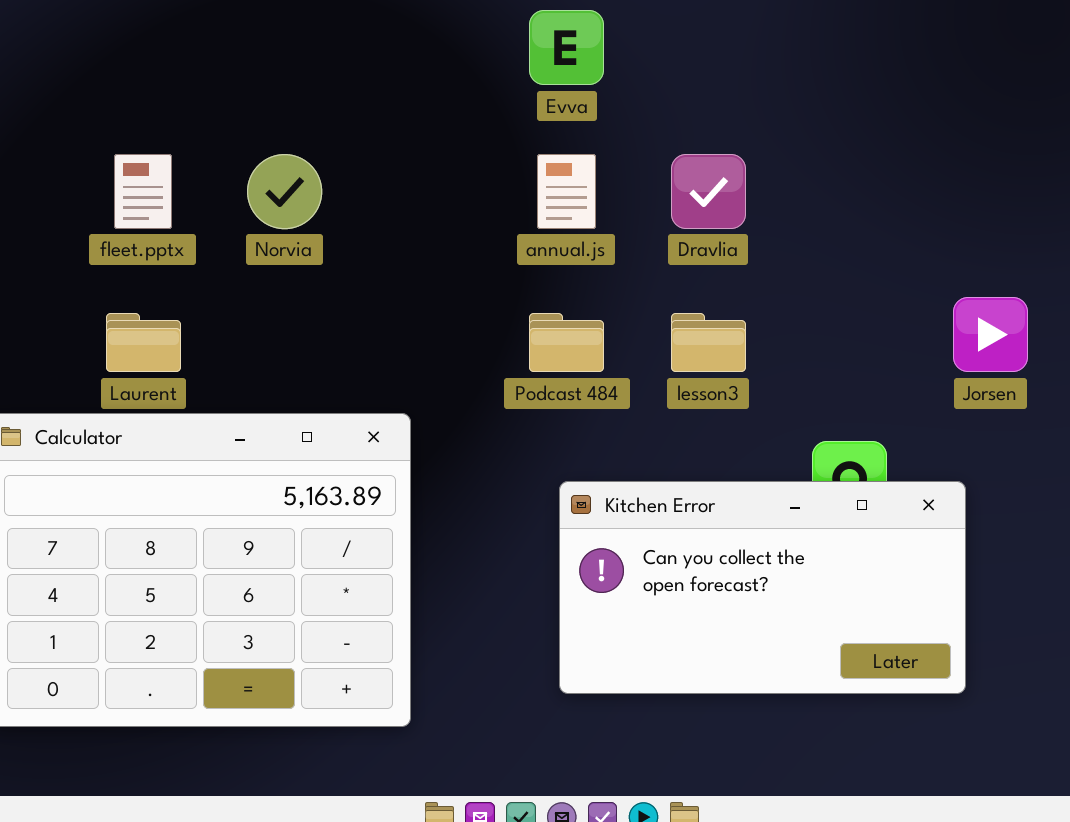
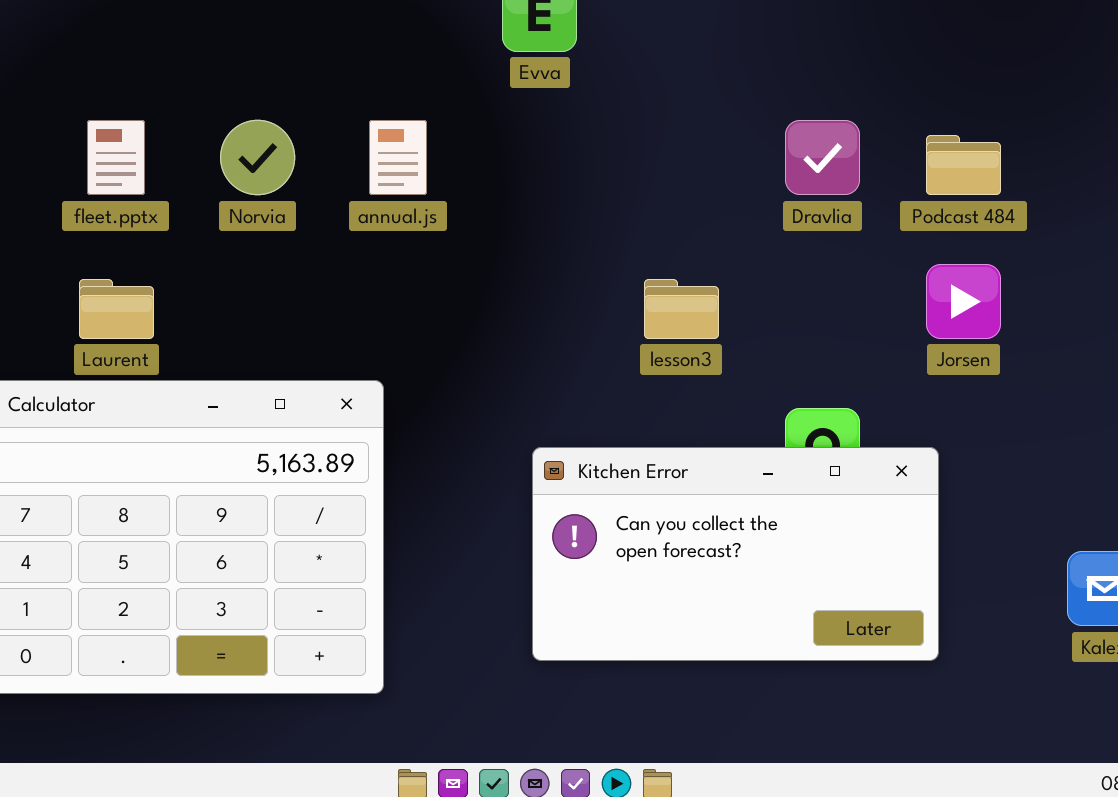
annual.js: [537,154,596,229] -> [369,120,427,195], moved
Dravlia: [671,154,746,229] -> [785,120,860,195], moved
Podcast 484: [529,313,604,372] -> [926,135,1001,195], moved

